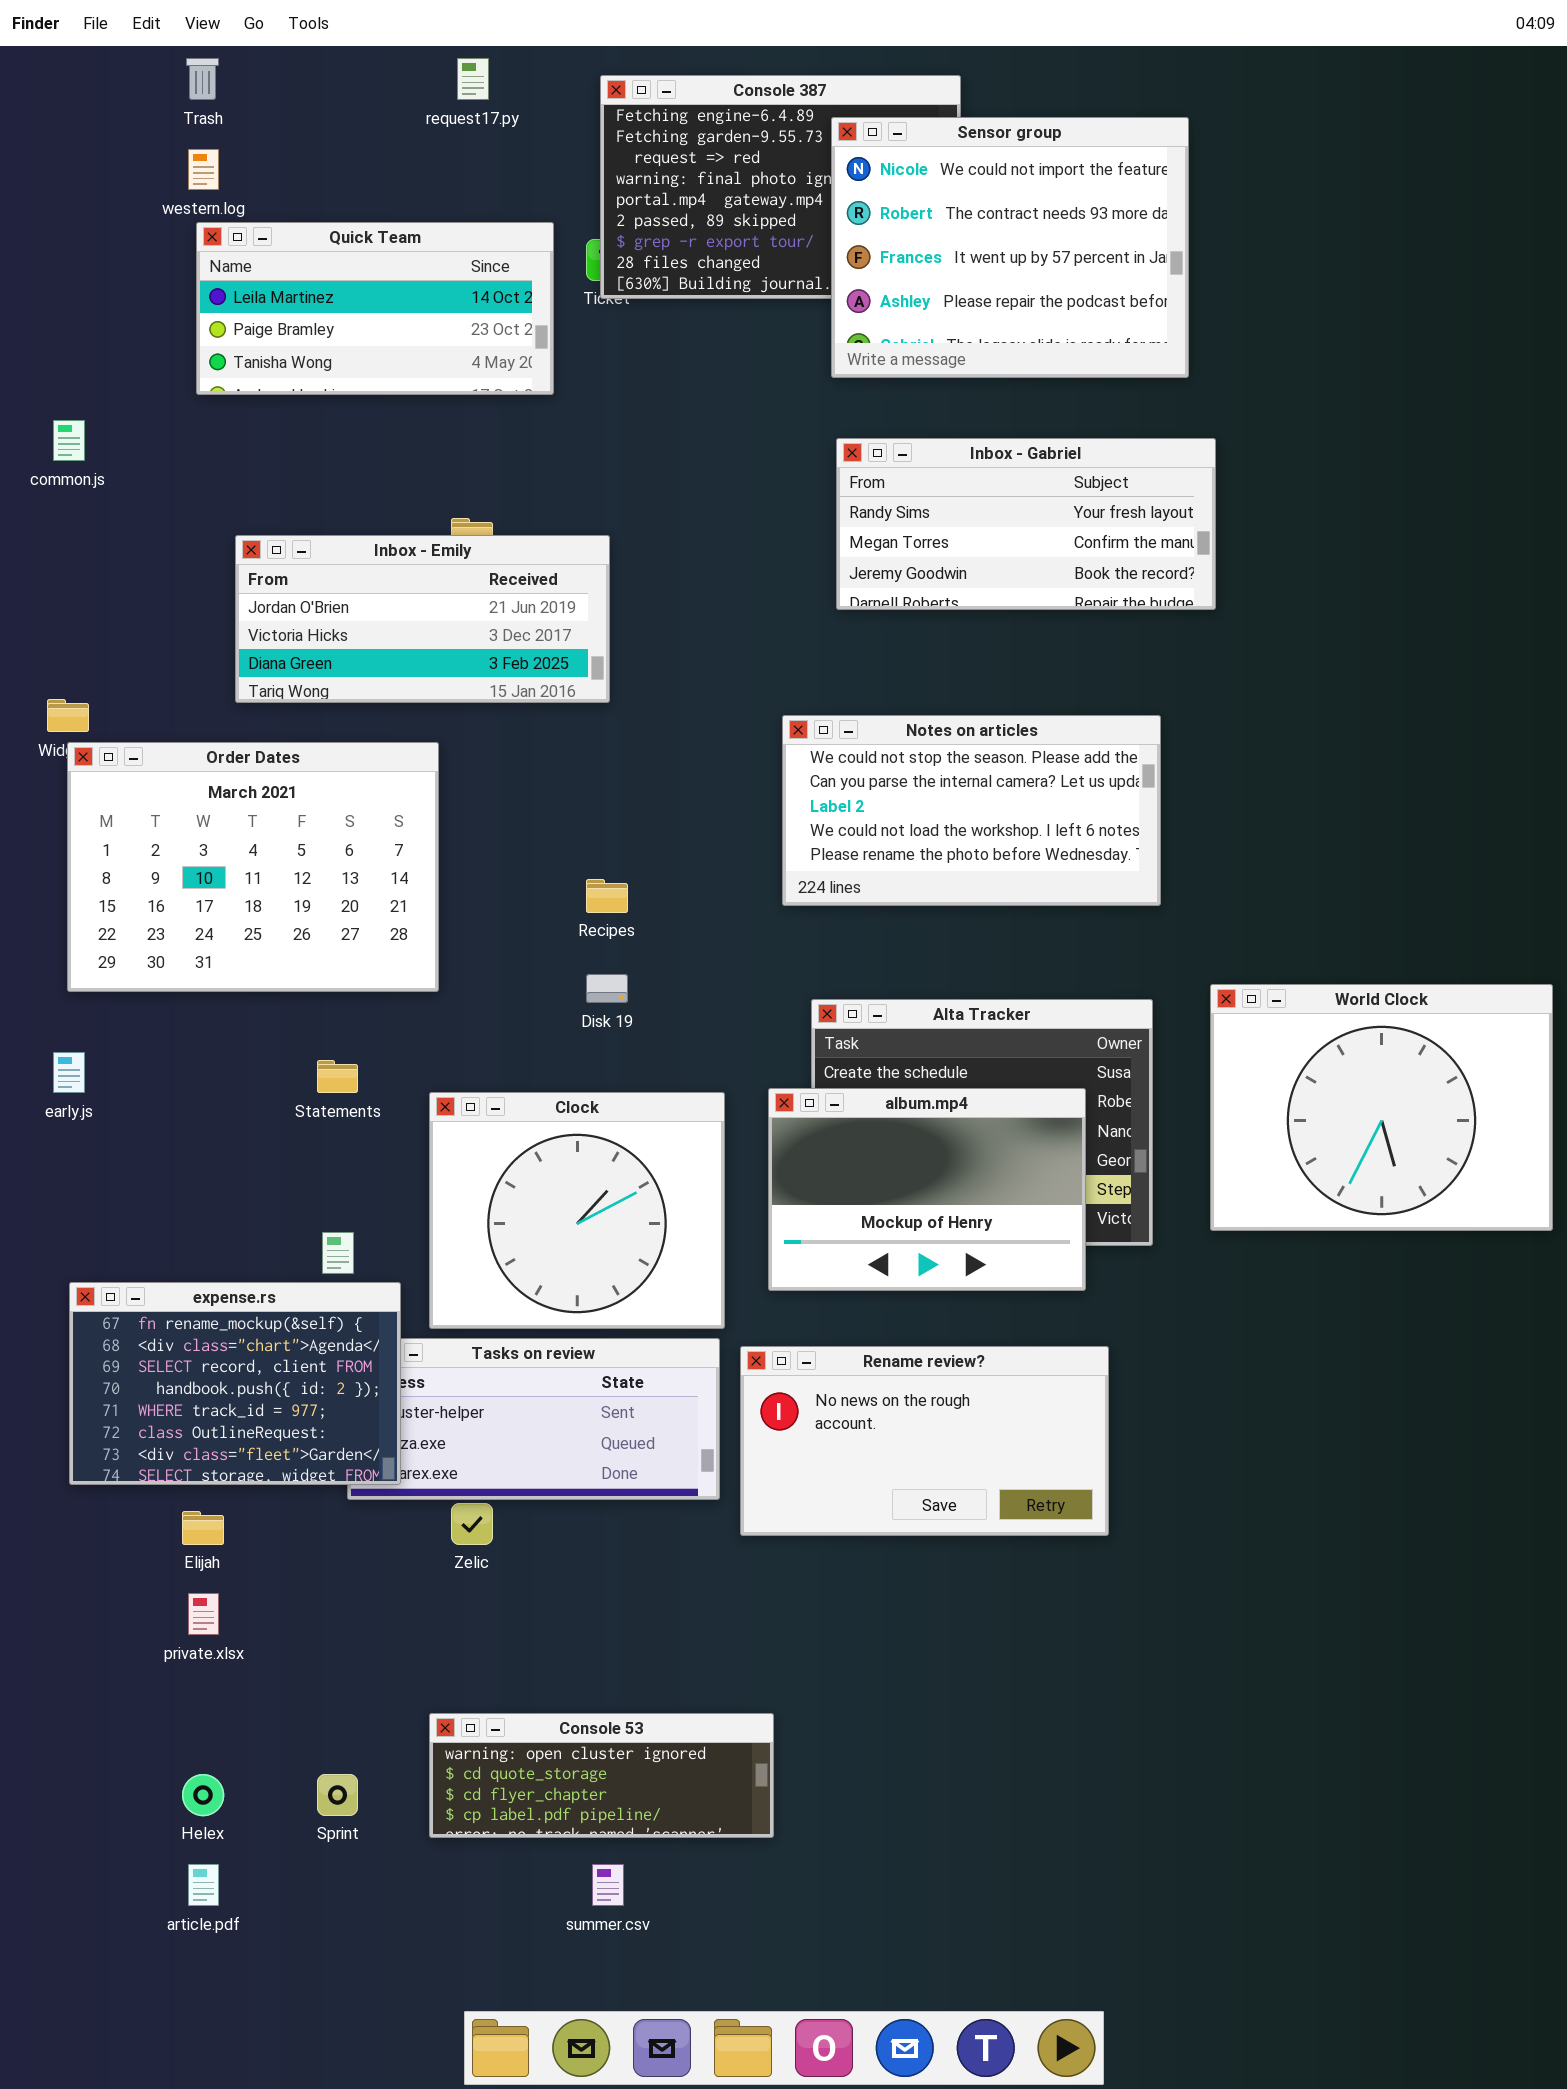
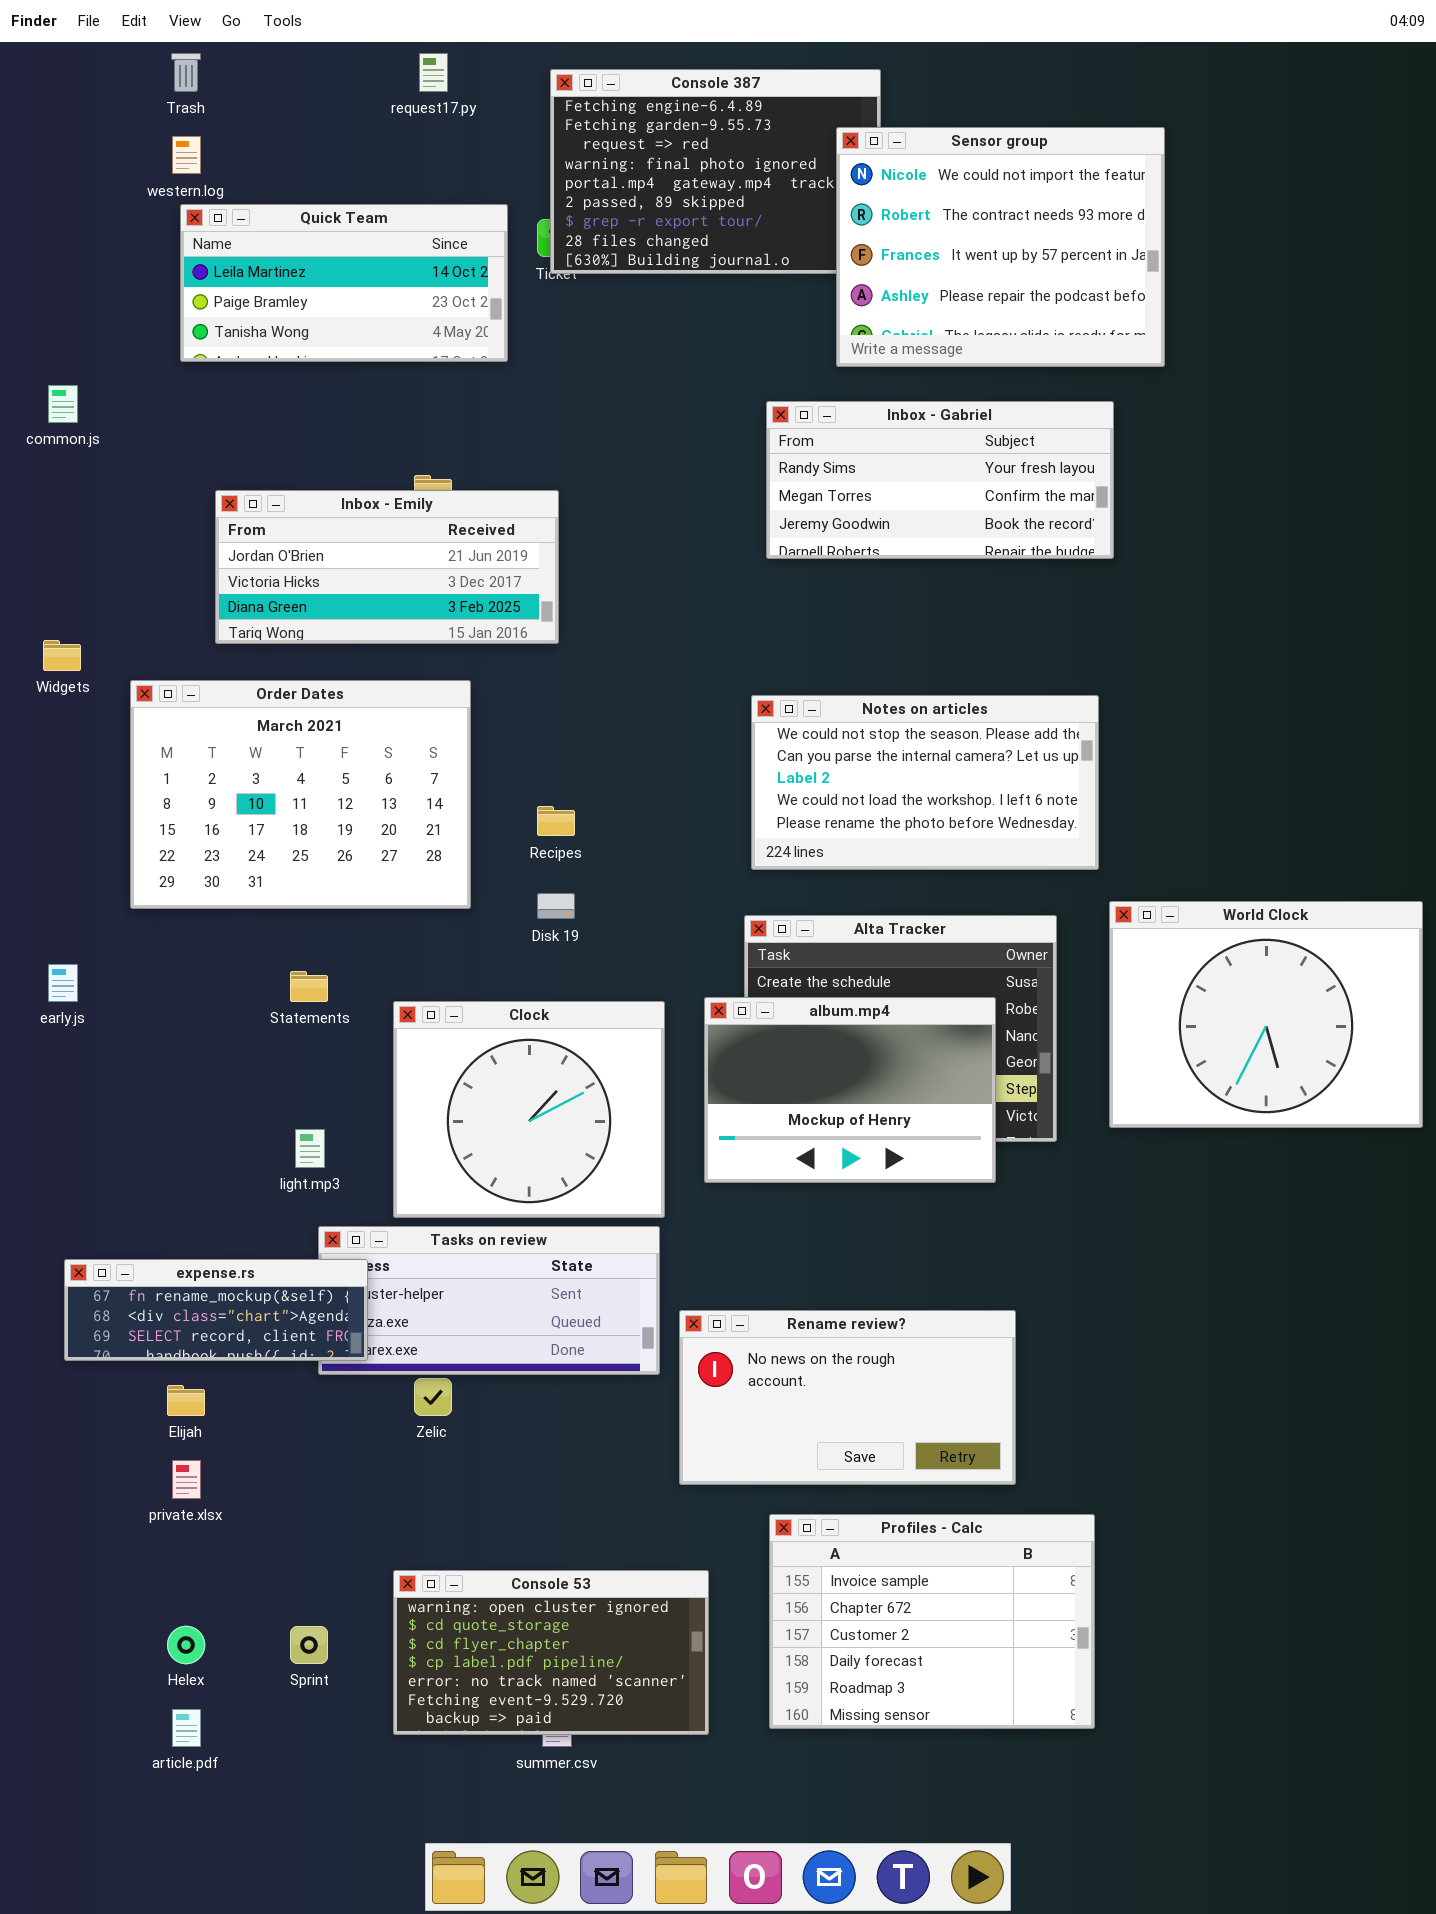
Sensor group: [831,117,1189,378] -> [836,127,1165,367], moved
Notes on articles: [782,715,1161,906] -> [751,695,1099,870], moved
Order Dates: [67,742,439,992] -> [130,680,471,909], moved
expense.rs: [69,1282,401,1485] -> [64,1259,368,1361], resized
Rename review?: [740,1346,1109,1536] -> [679,1310,1016,1485], moved
Profiles - Calc: none -> [769,1514,1095,1729], opened
Console 53: [429,1713,774,1838] -> [393,1570,709,1735], resized

